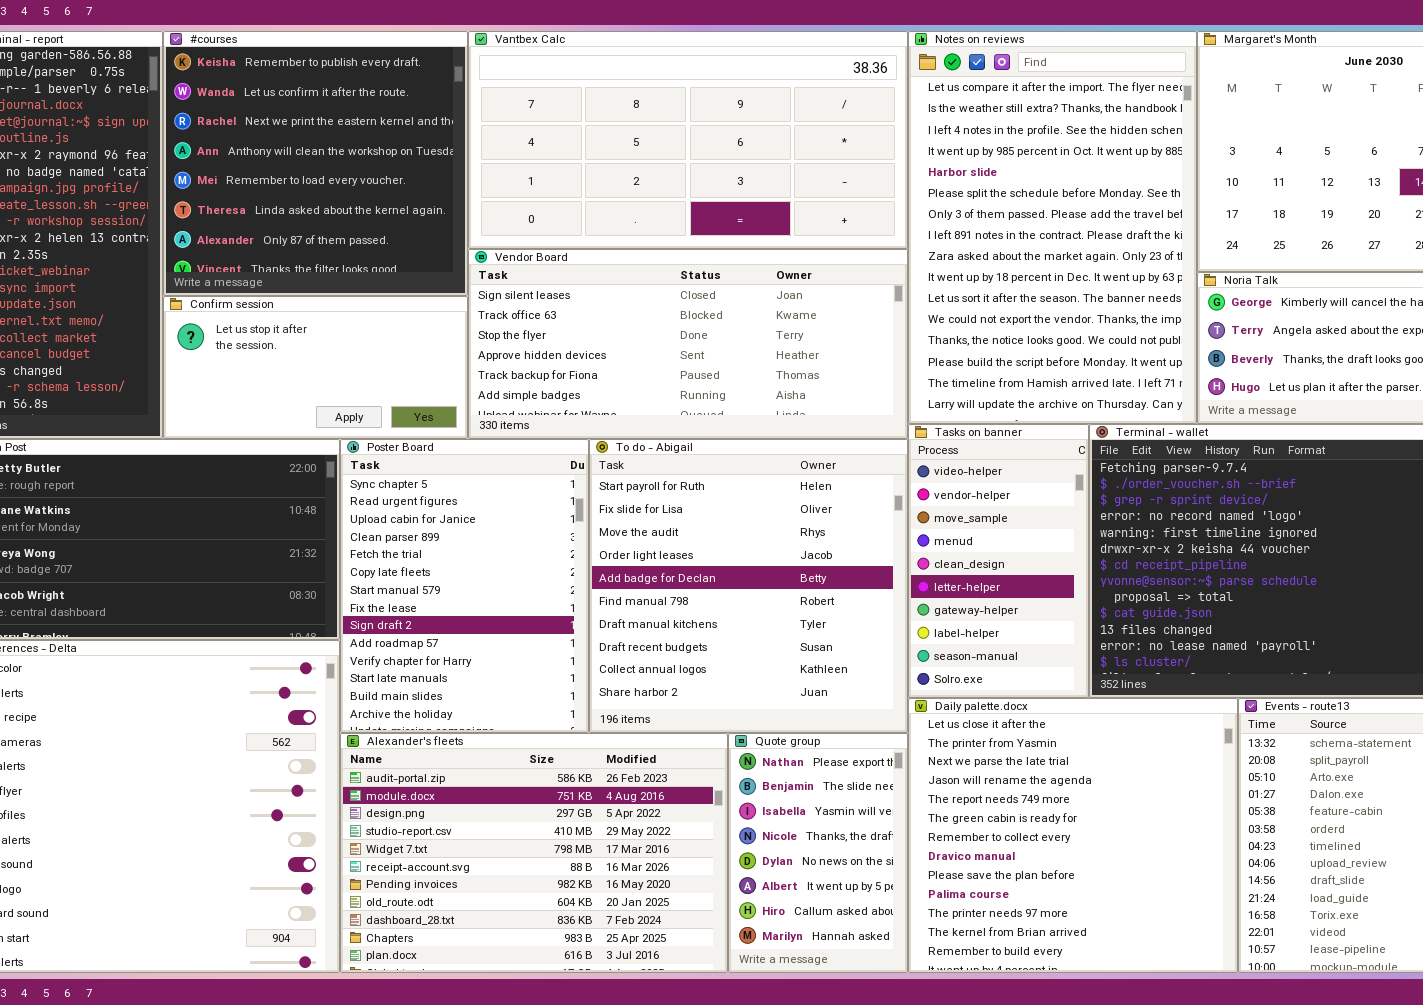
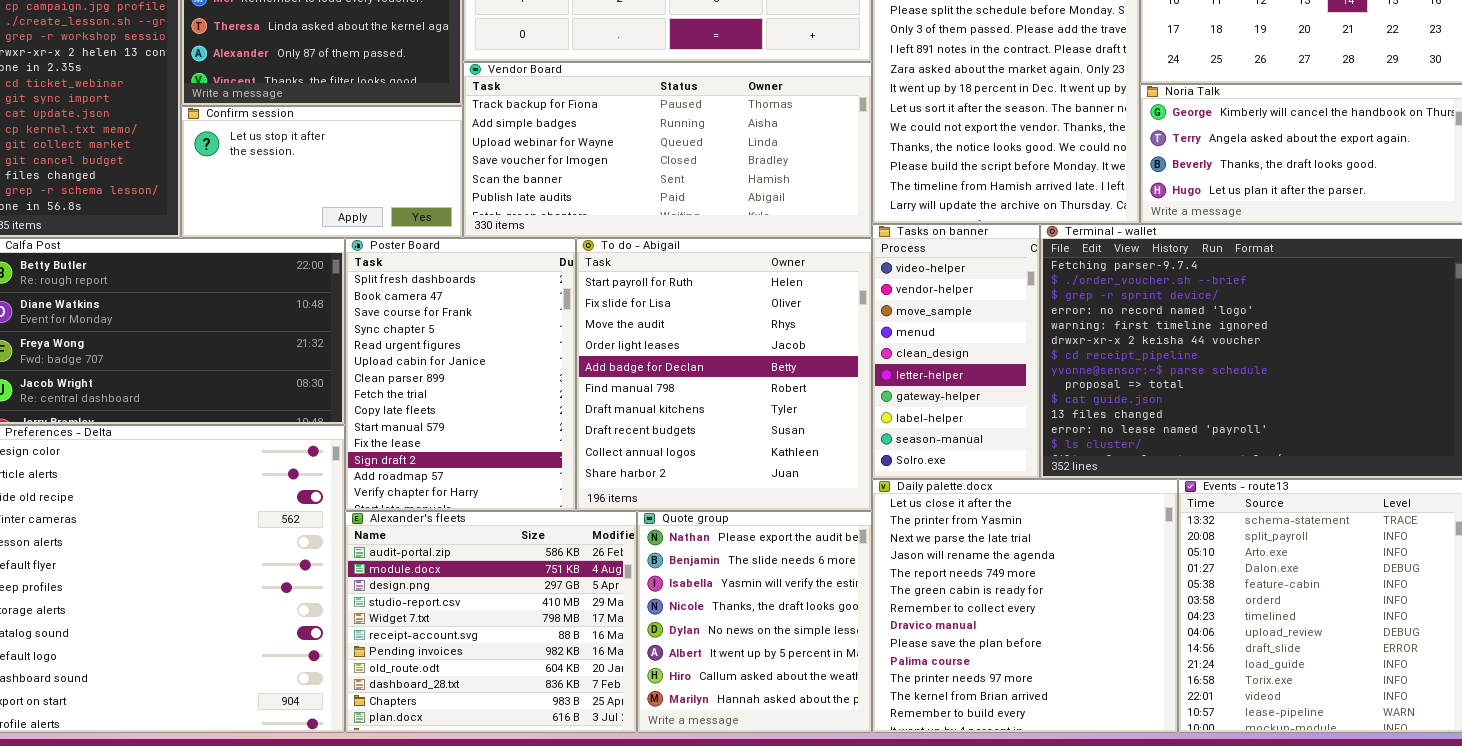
Vendor Board: [468,249,908,439] -> [463,62,872,238], scrolled down 4 rows
Poster Board: [340,439,589,733] -> [345,238,576,511], scrolled up 3 rows
Alexander's fleets: [340,733,728,973] -> [345,511,637,733], resized
Quote group: [728,733,908,973] -> [637,511,872,733], resized

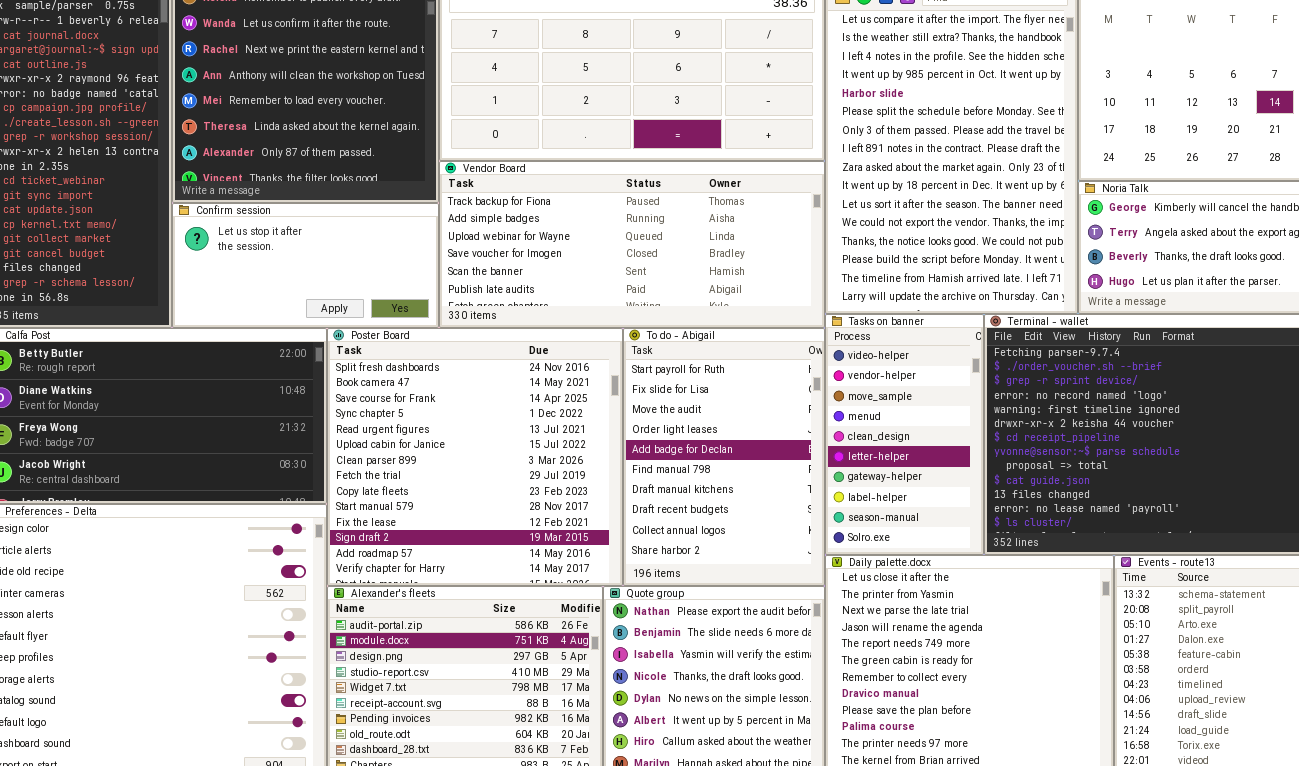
Poster Board: [345,238,576,511] -> [327,328,623,586], resized
To do - Abigail: [576,238,872,511] -> [623,328,825,586], resized

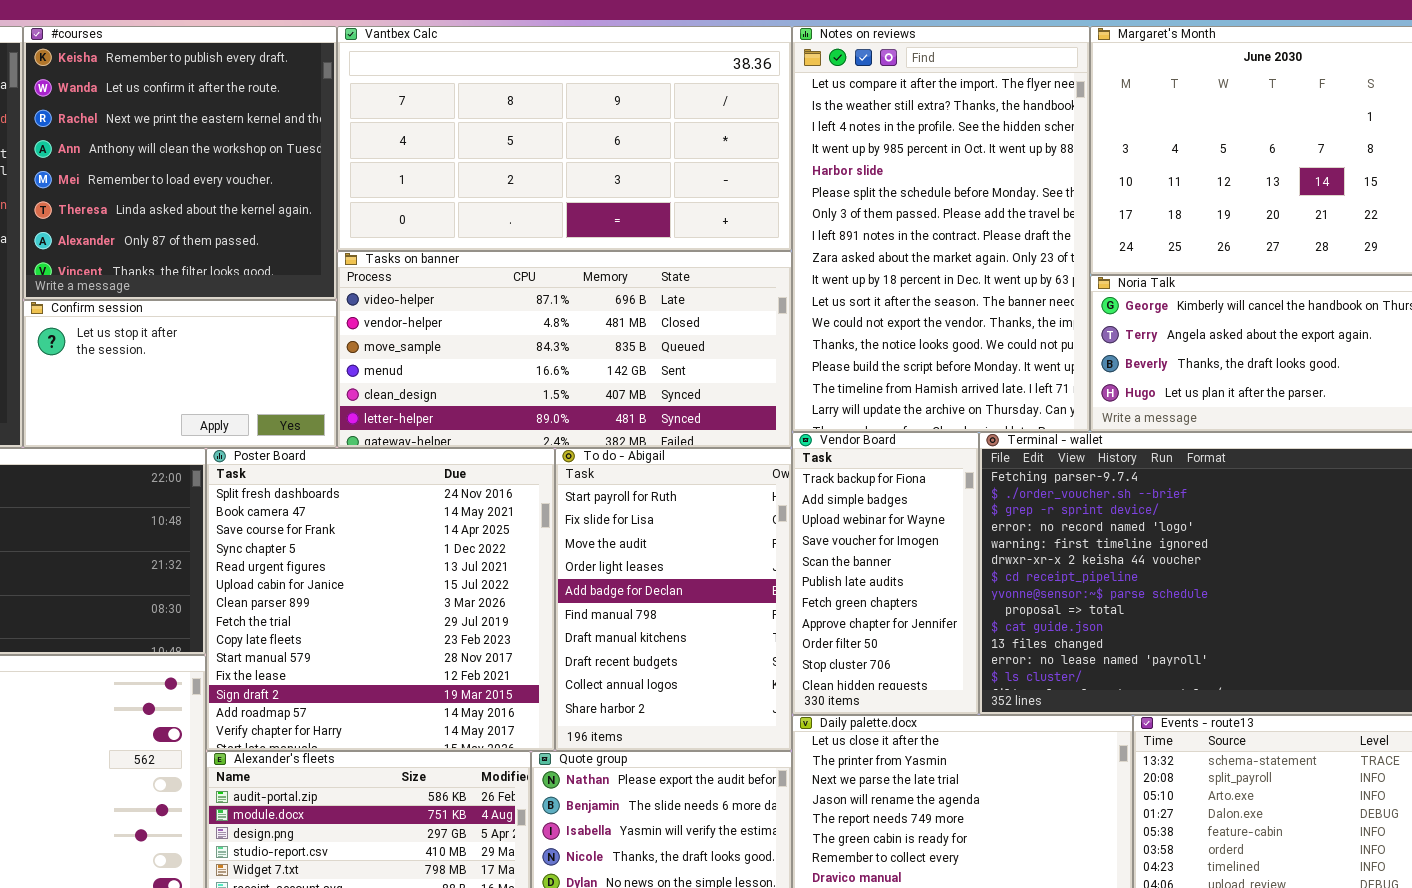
Vendor Board: [439,161,825,328] -> [792,432,979,715], moved, resized
Tasks on banner: [825,314,984,555] -> [337,251,792,448], moved, resized

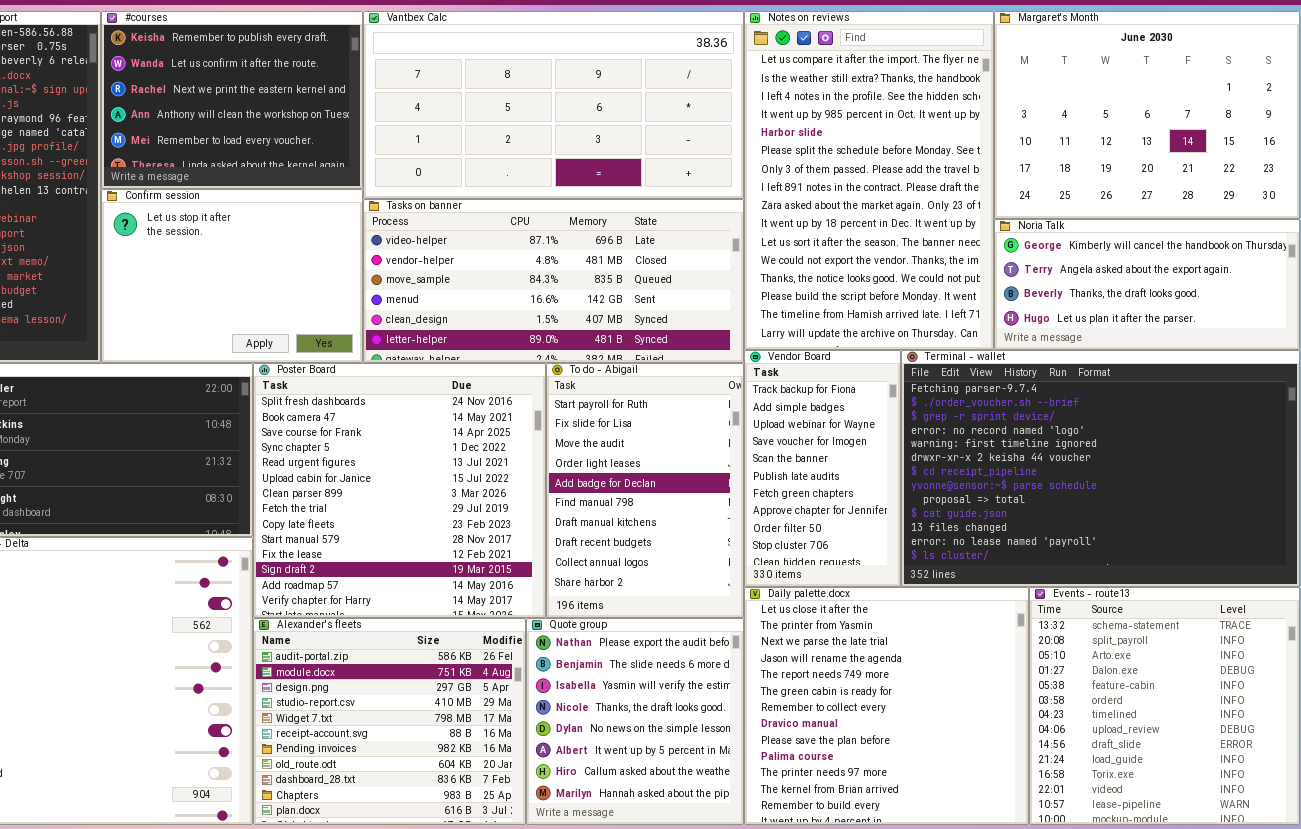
#courses: [23,26,337,300] -> [101,11,363,189], resized
Confirm session: [23,300,337,448] -> [101,189,363,363], resized

